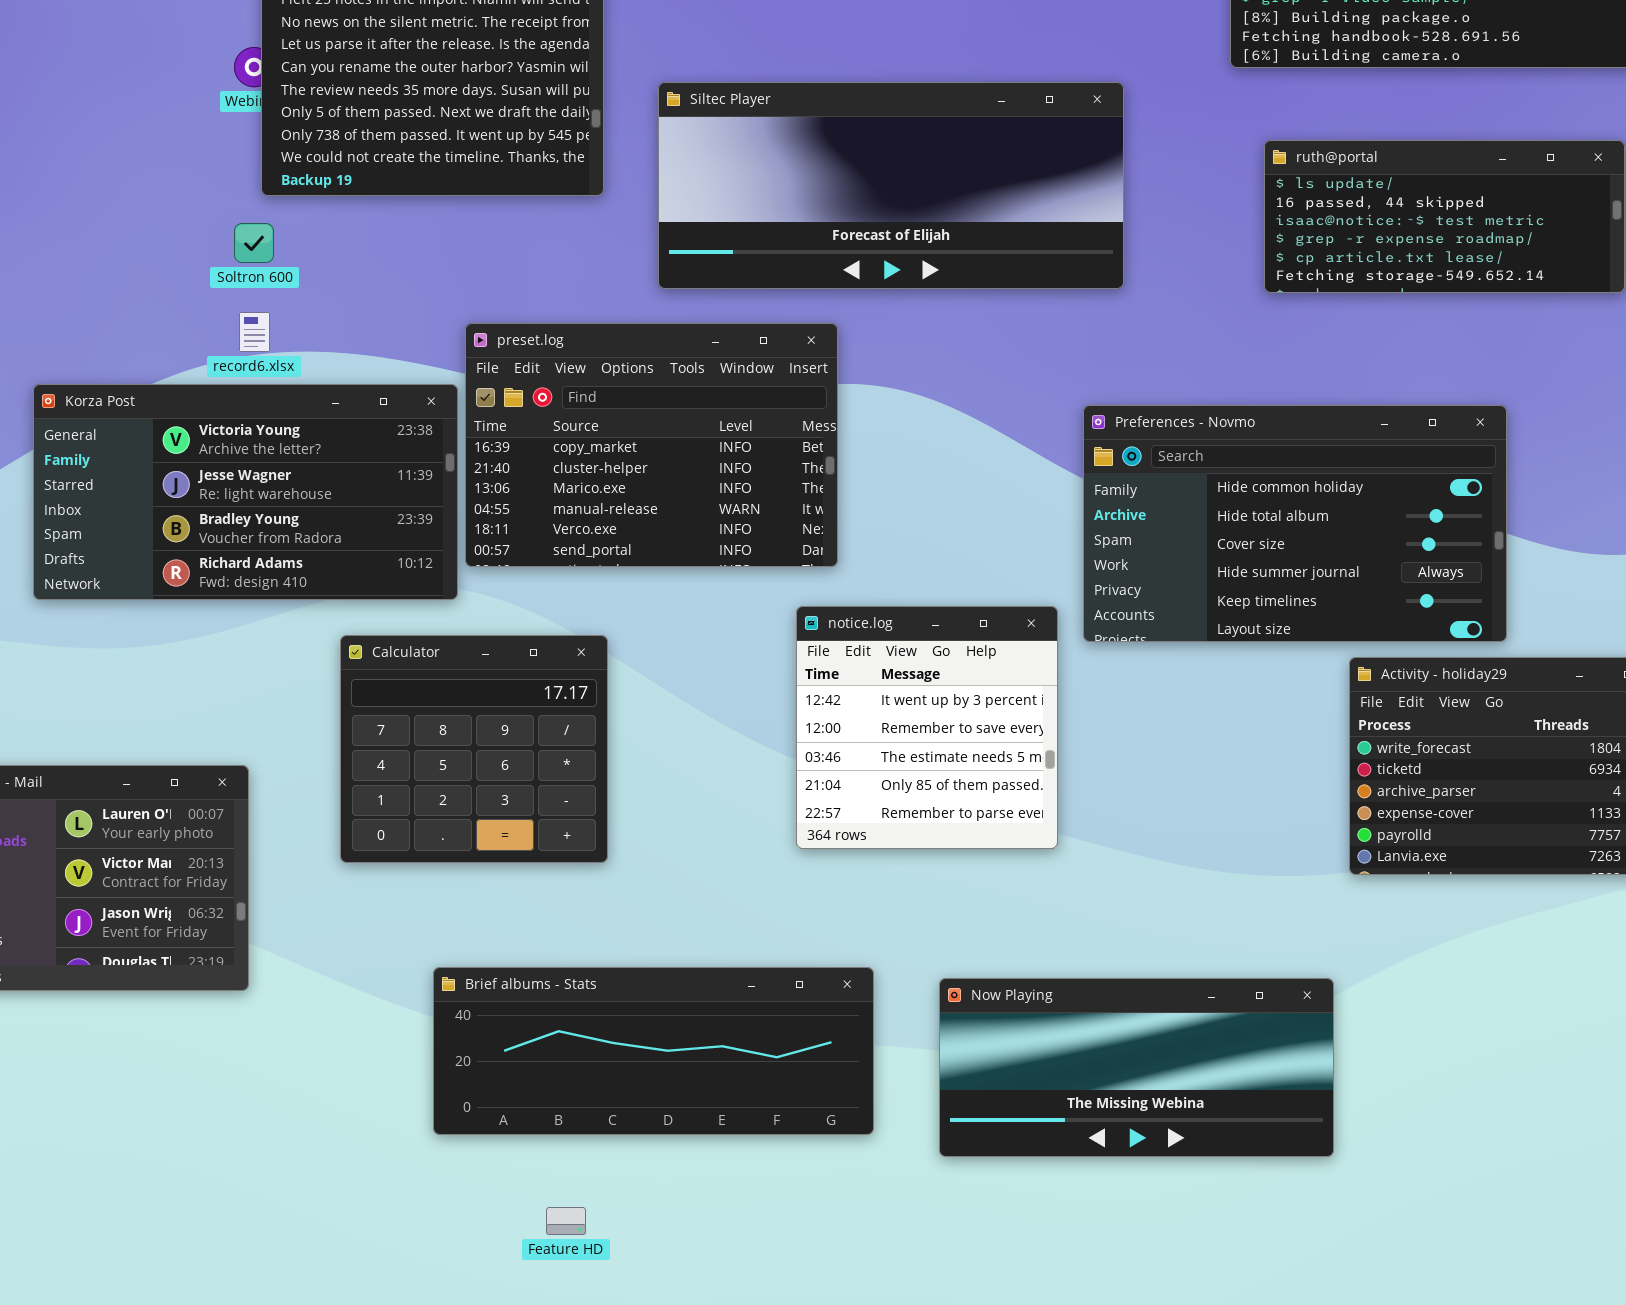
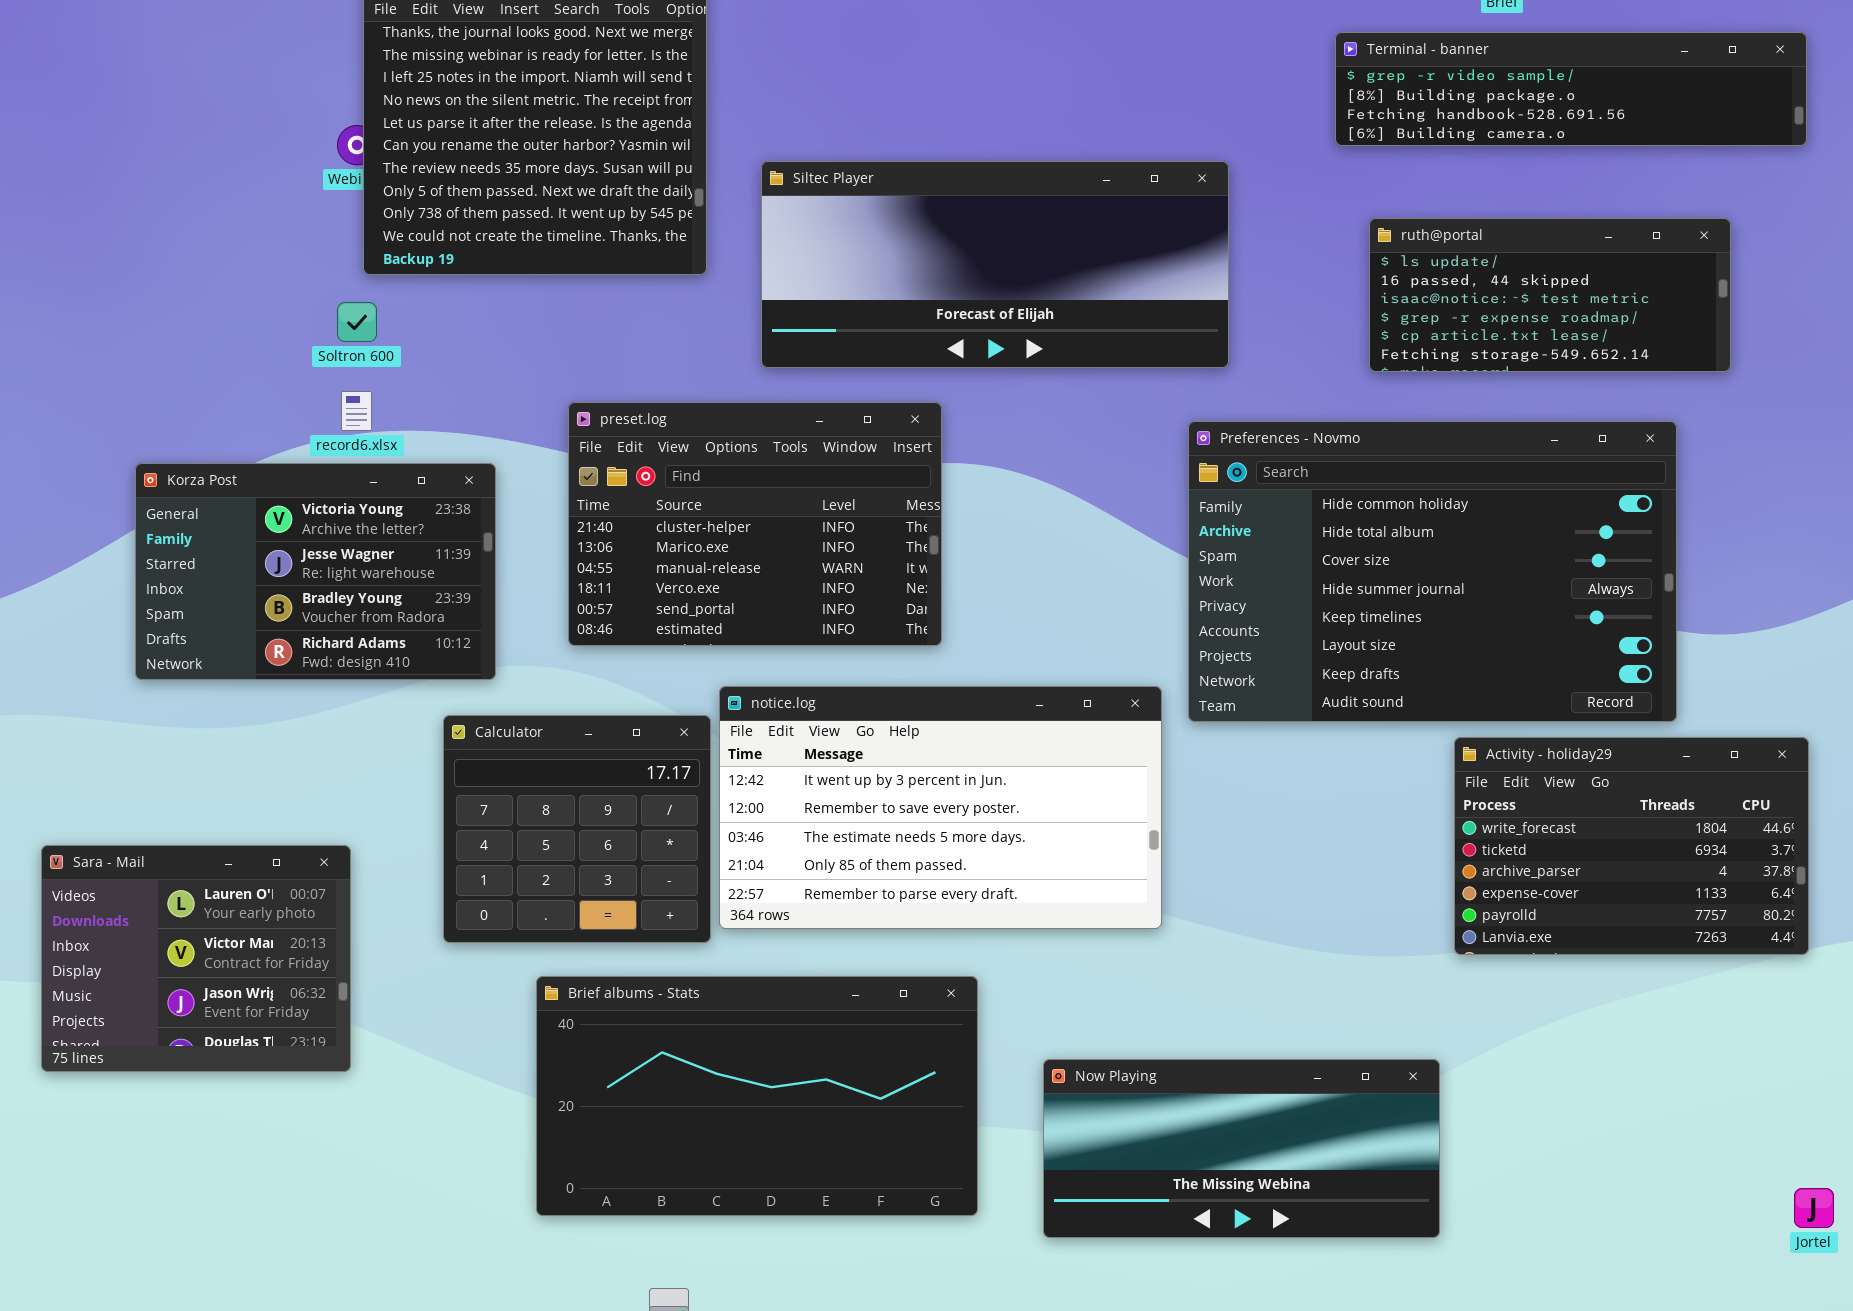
preset.log: [465,323,838,567] -> [568,402,942,646], scrolled down 1 row
Korza Post: [33,384,458,600] -> [135,463,496,680], resized
Preferences - Novmo: [1083,405,1507,642] -> [1188,421,1677,722], resized
notice.log: [796,606,1058,849] -> [719,686,1162,929], resized
Brief albums - Stats: [433,967,874,1135] -> [536,976,978,1216], resized

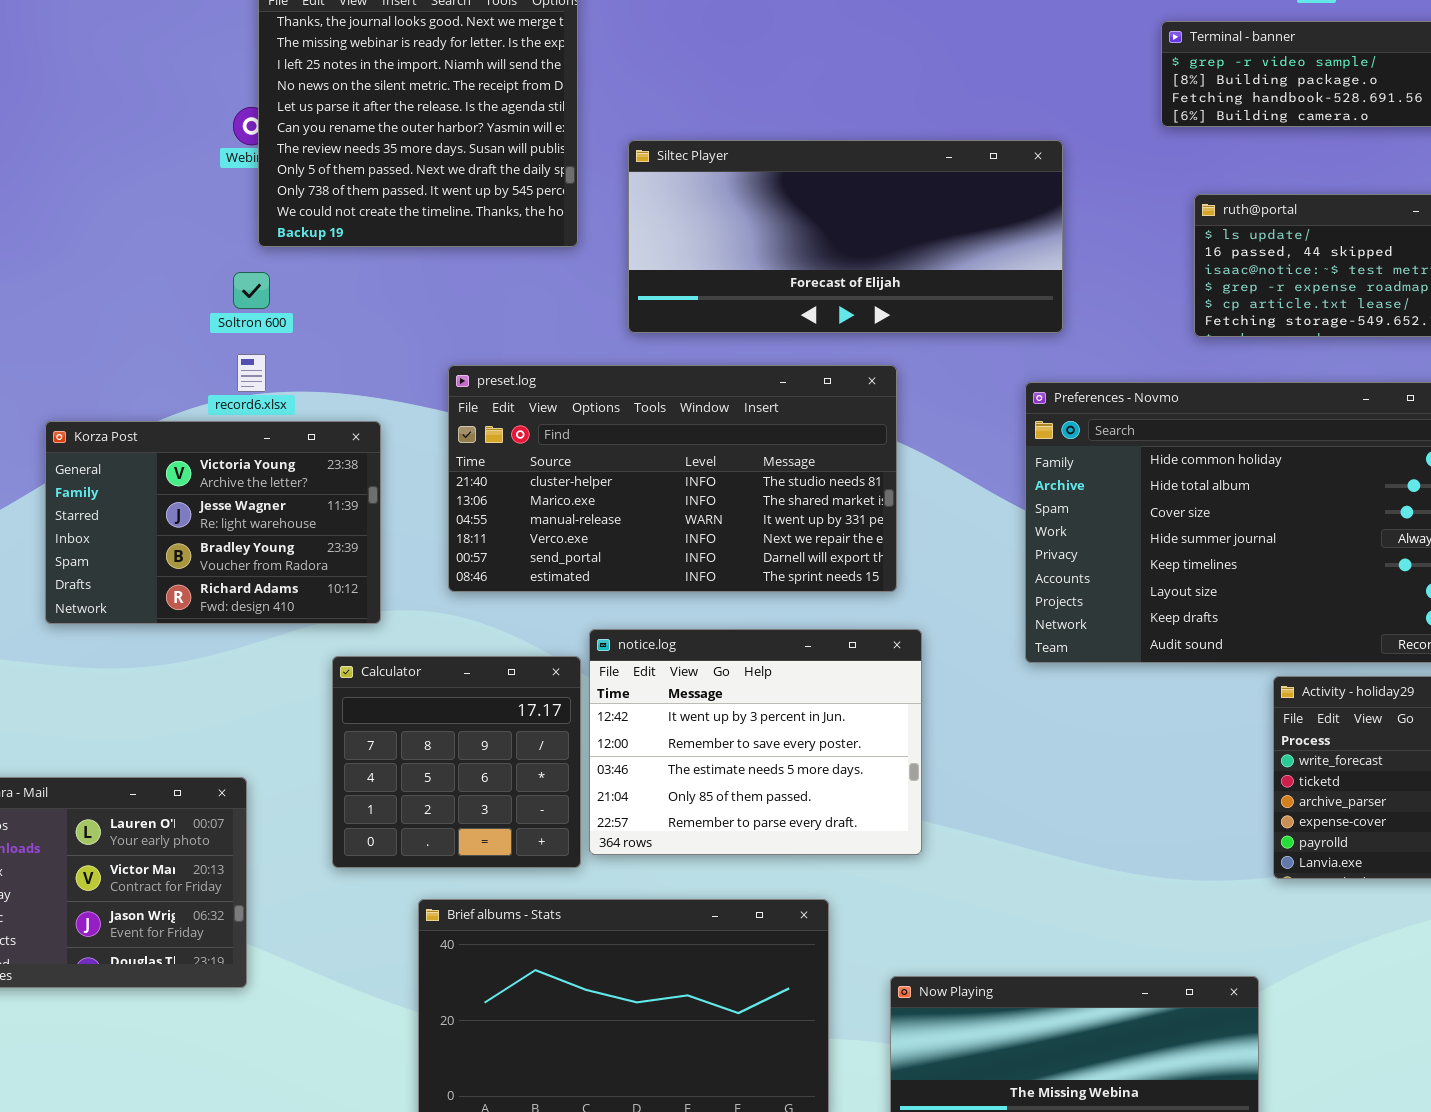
preset.log: [568,402,942,646] -> [448,365,897,592], resized
notice.log: [719,686,1162,929] -> [589,629,922,855], resized

